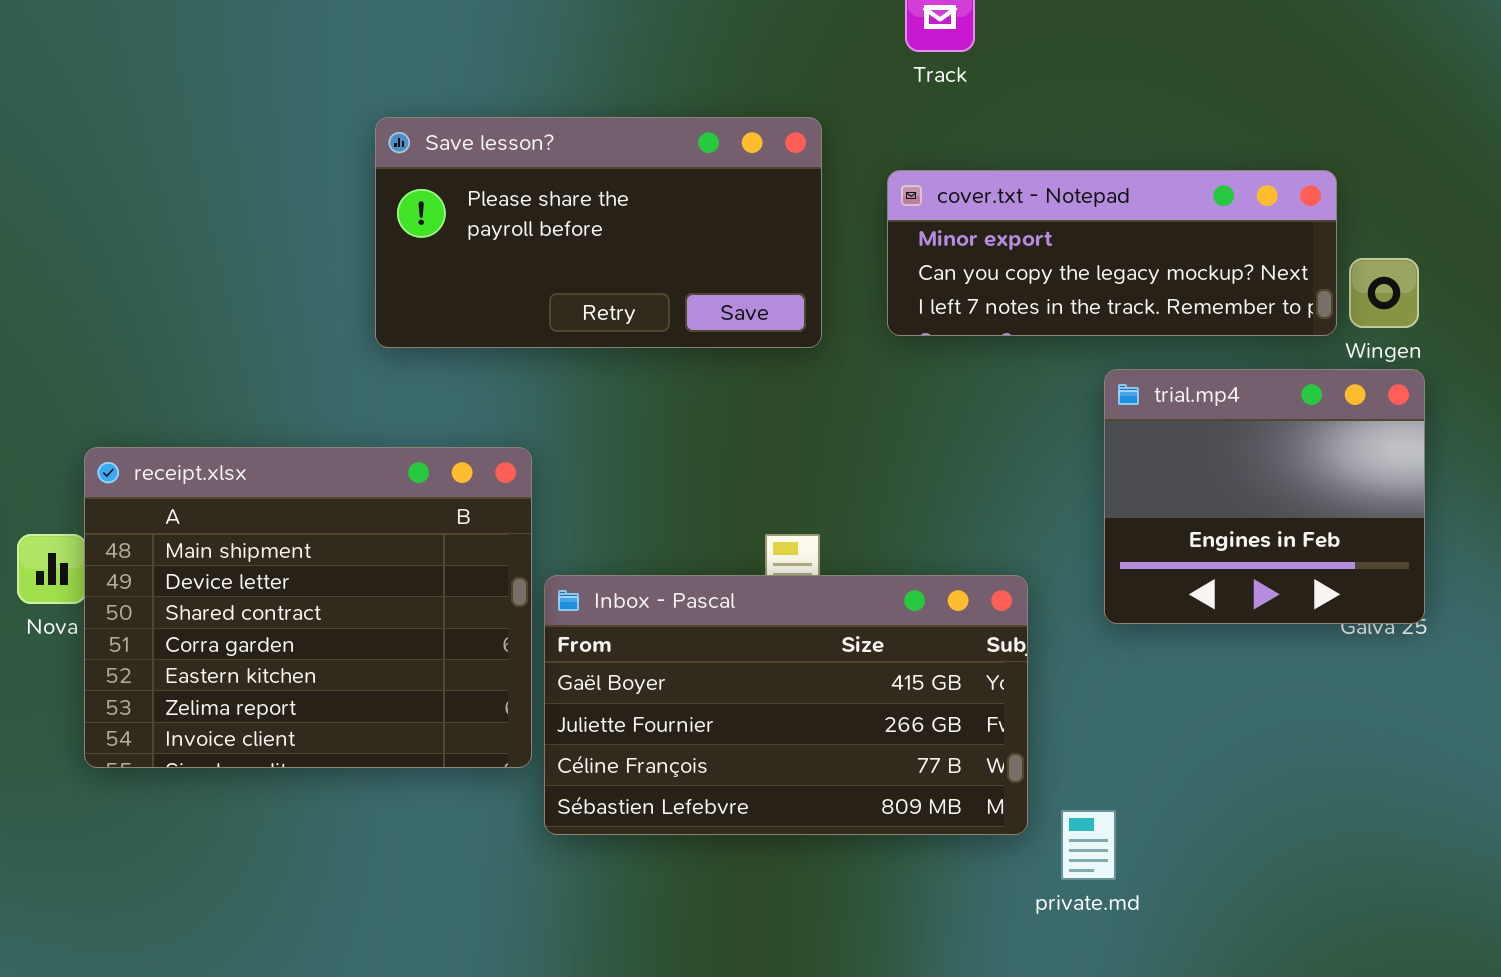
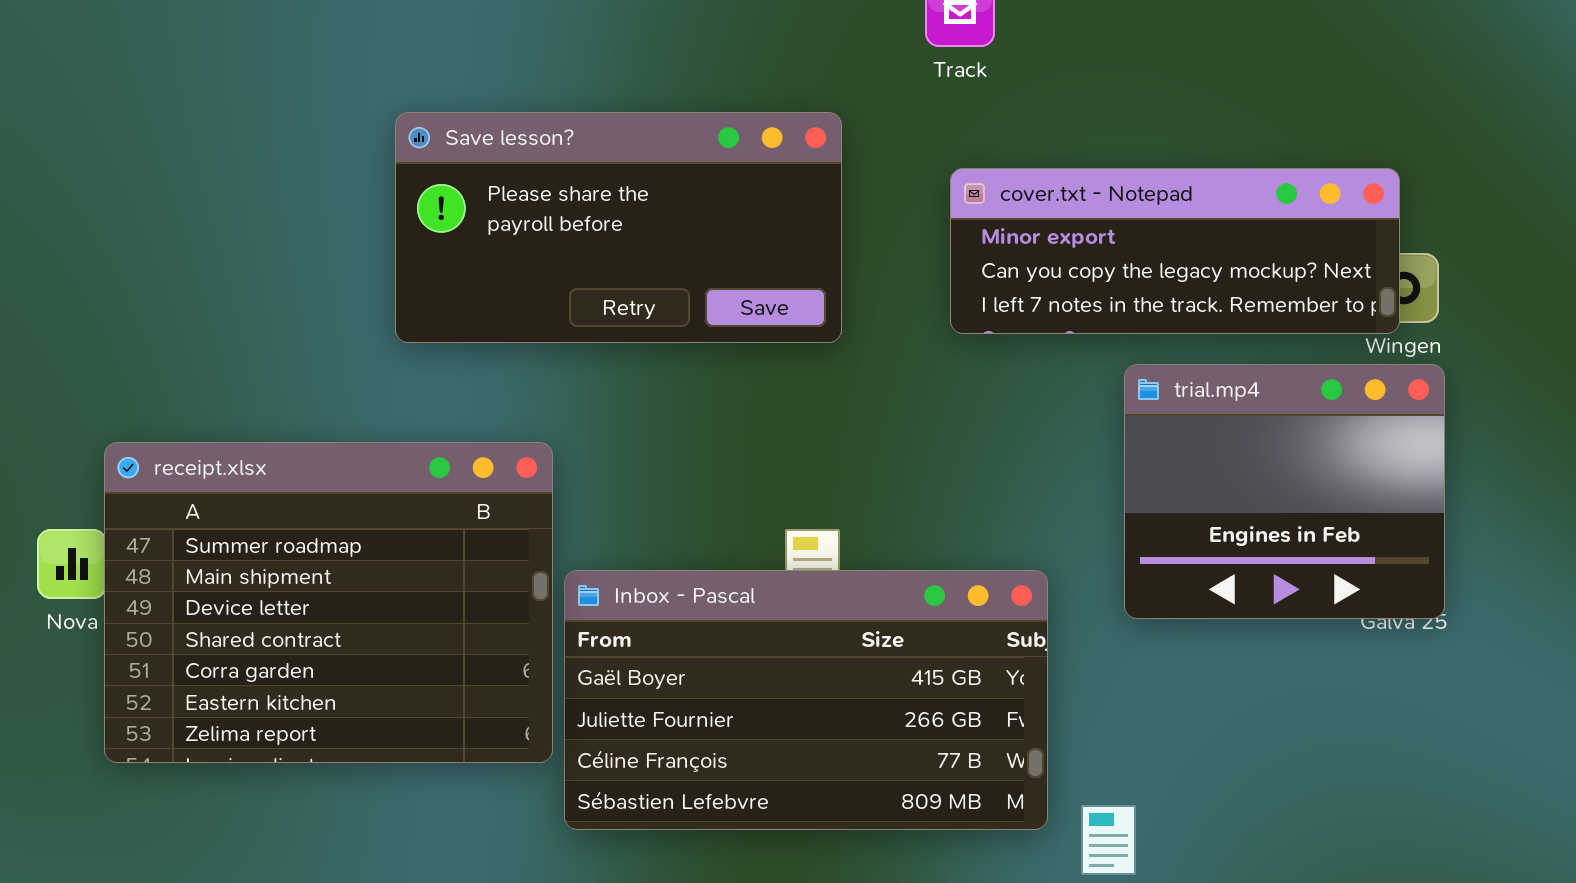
cover.txt - Notepad: [887,170,1337,336] -> [950,168,1400,334], moved
receipt.xlsx: [84,447,532,768] -> [104,442,553,763], scrolled up 1 row

